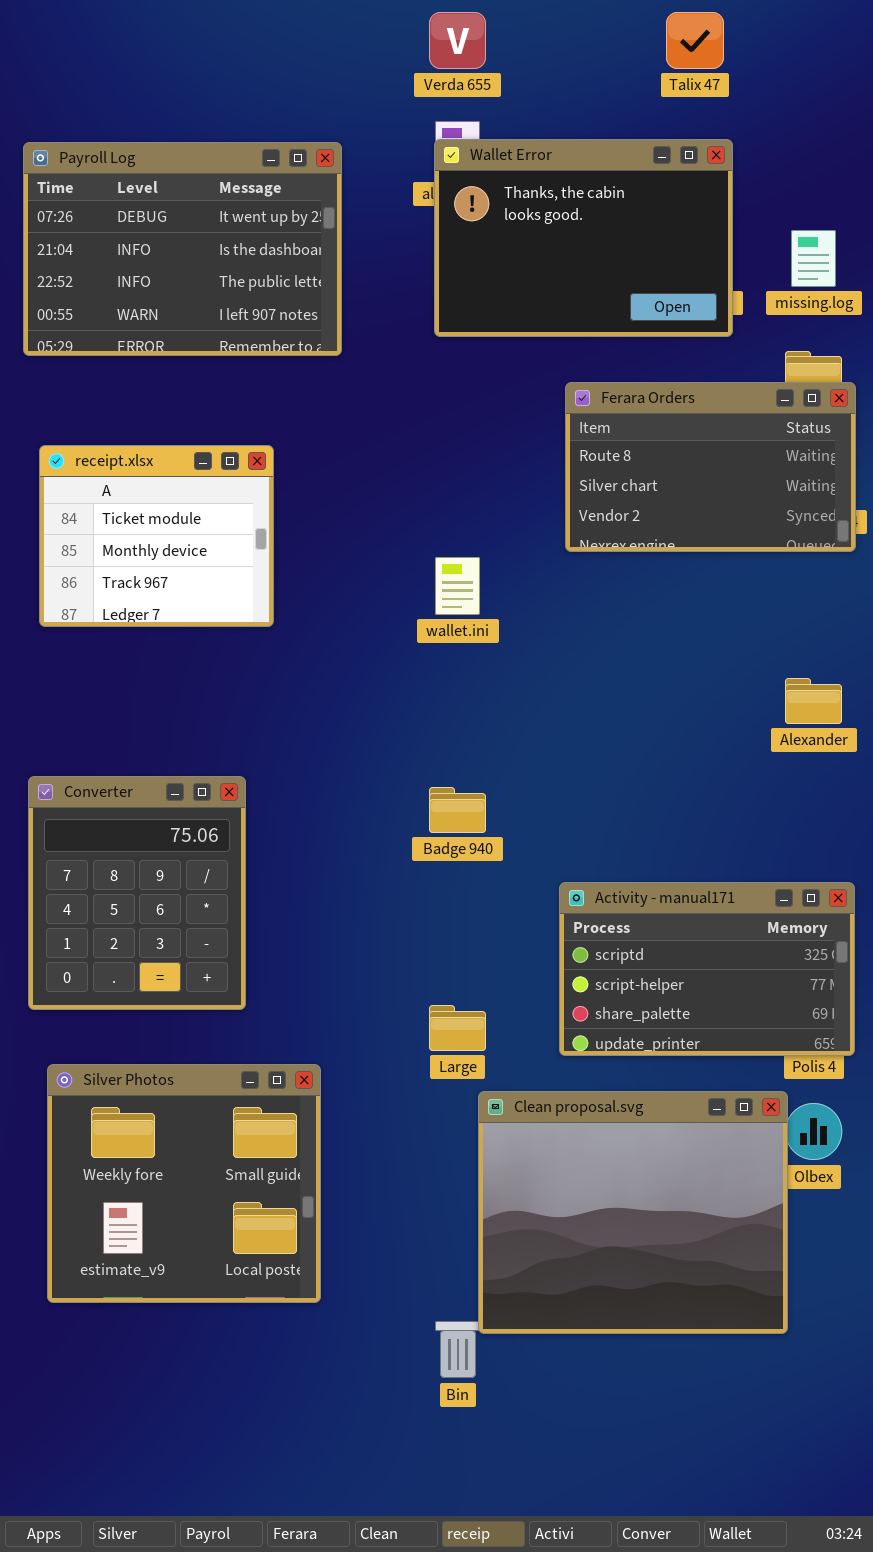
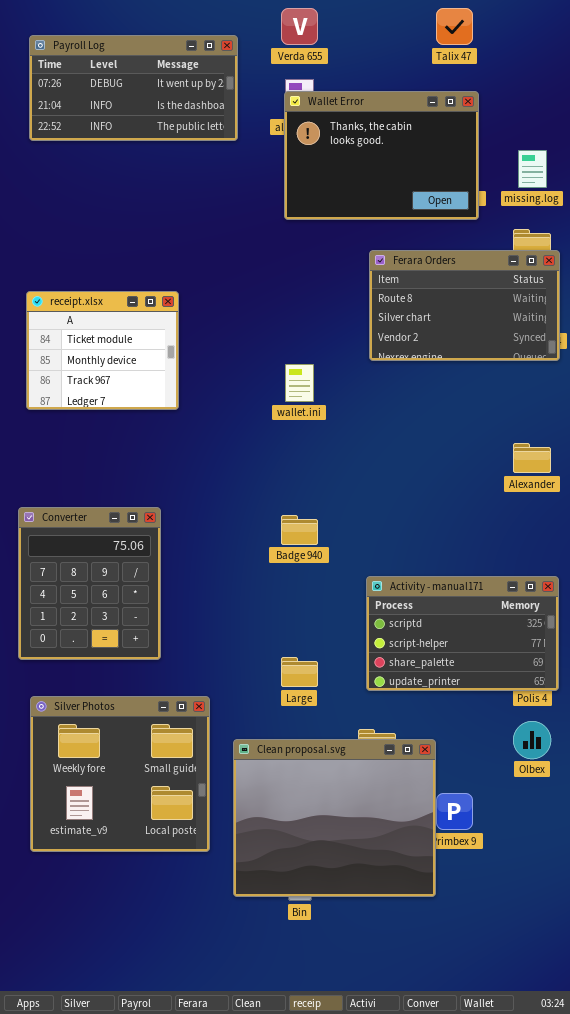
Payroll Log: [23,142,342,356] -> [29,35,238,141], moved, resized
Clean proposal.svg: [478,1091,788,1334] -> [233,739,436,897], moved

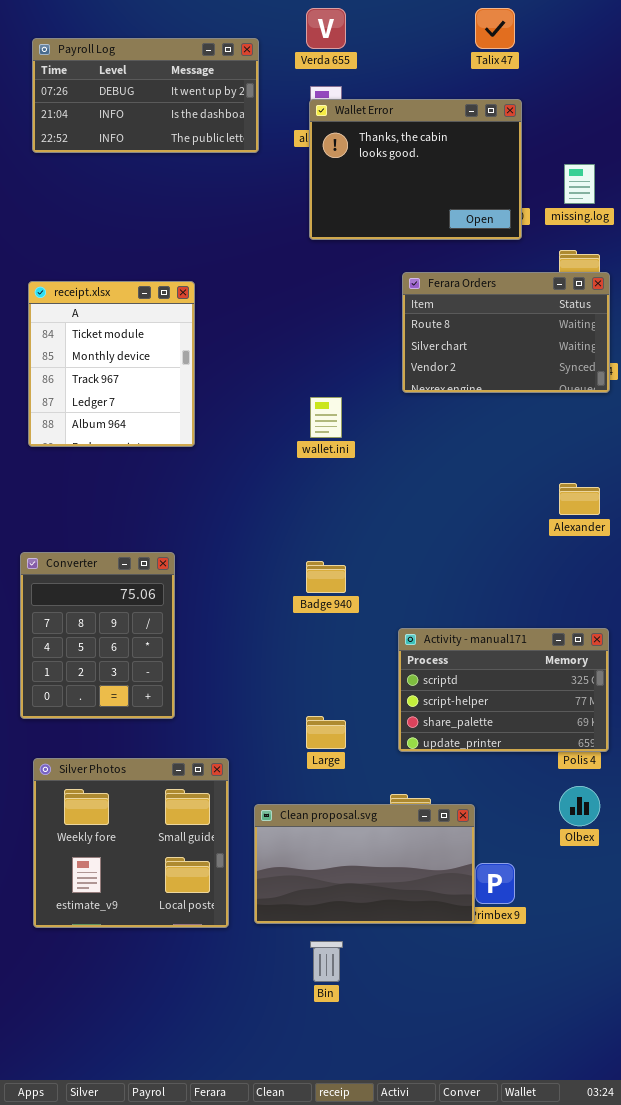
receipt.xlsx: [26,291,179,410] -> [28,281,195,447], resized
Clean proposal.svg: [233,739,436,897] -> [254,804,475,924], resized

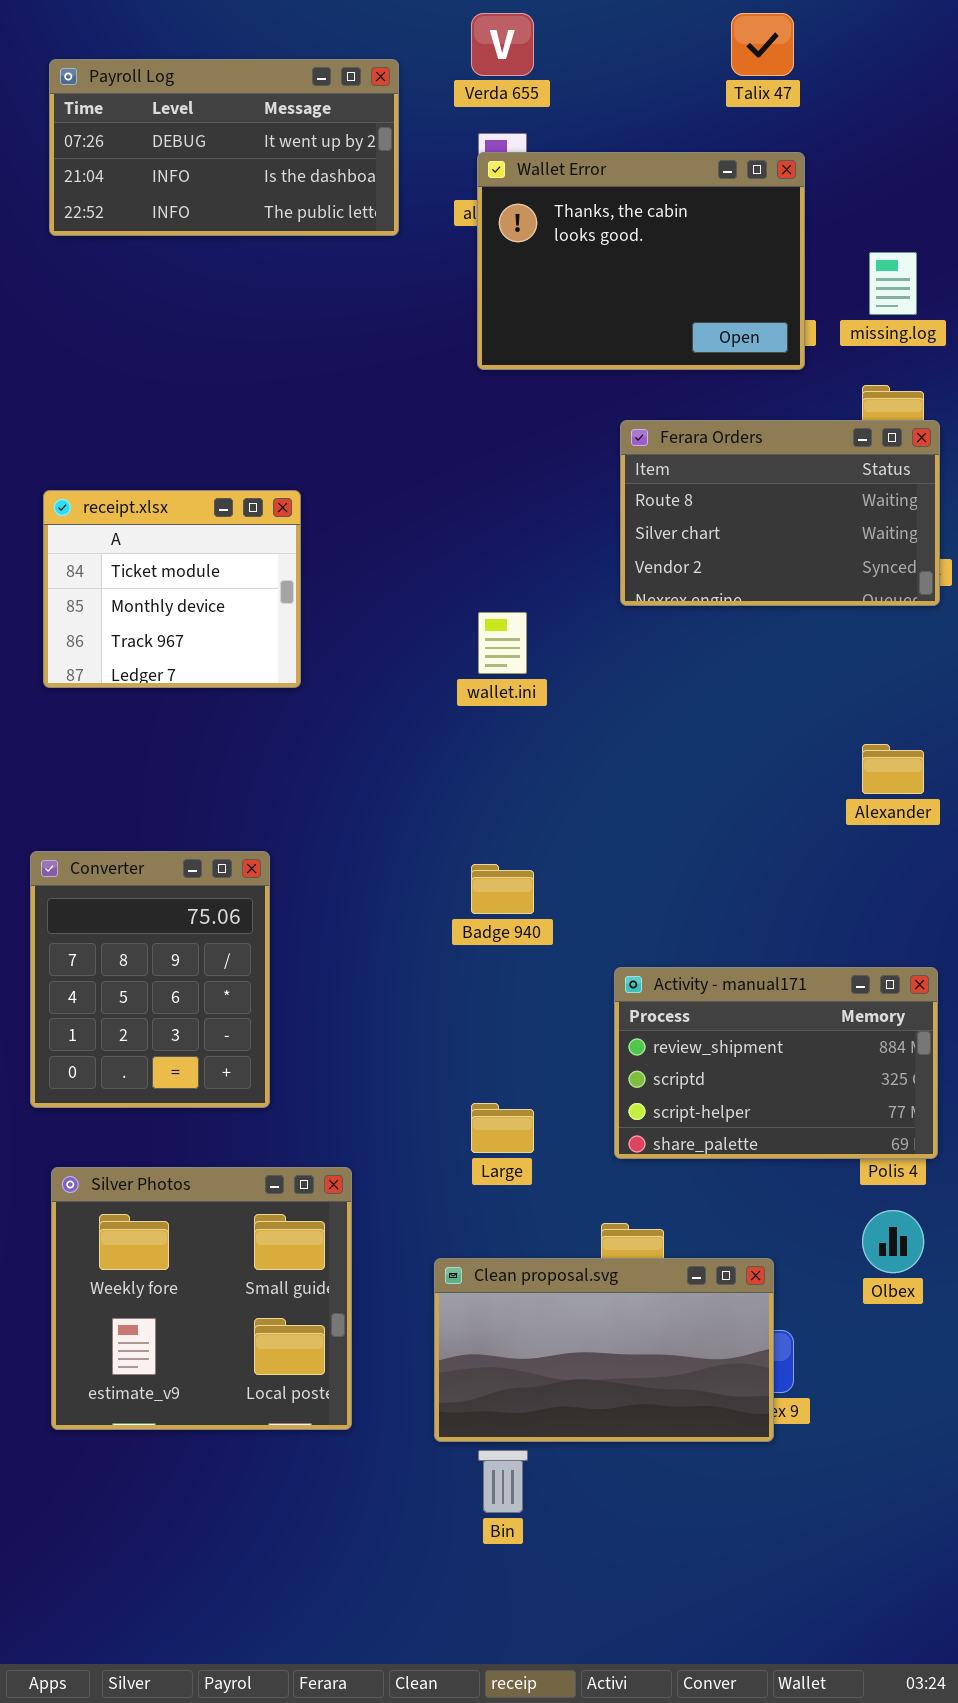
receipt.xlsx: [28,281,195,447] -> [43,490,301,688], resized
Activity - manual171: [398,628,609,752] -> [614,967,938,1159], scrolled up 1 row
Clean proposal.svg: [254,804,475,924] -> [434,1258,774,1442], moved

